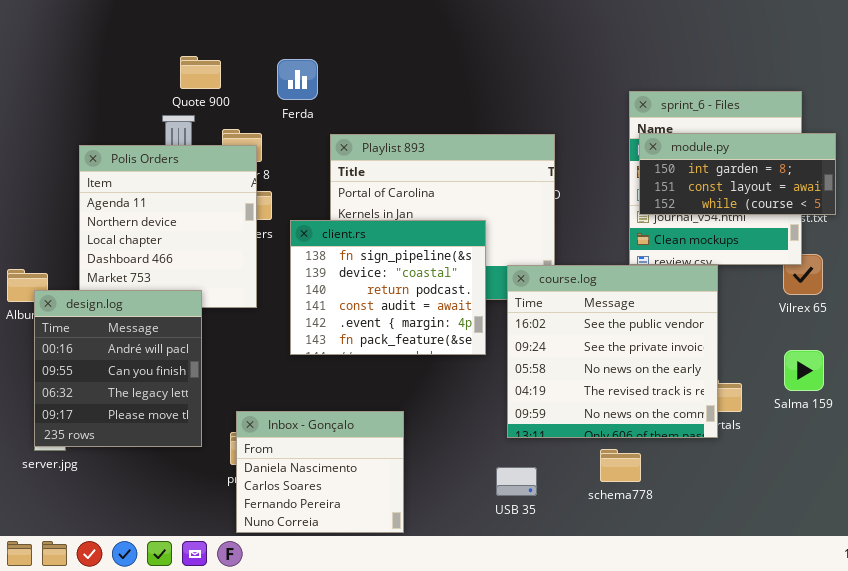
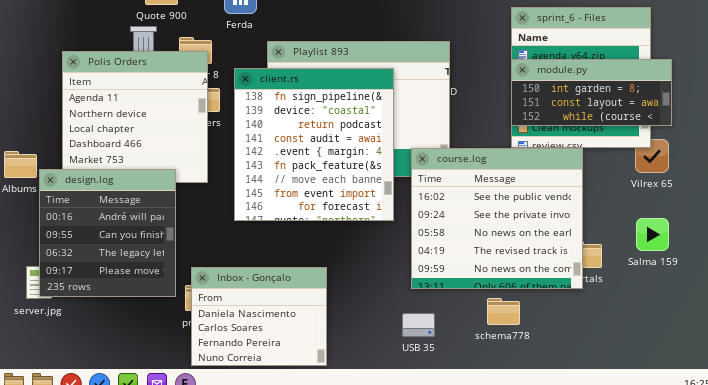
module.py: [639,133,836,215] -> [511,59,672,126], moved
client.rs: [290,220,486,355] -> [234,68,394,221], resized
design.log: [34,290,202,447] -> [39,169,176,297], moved

